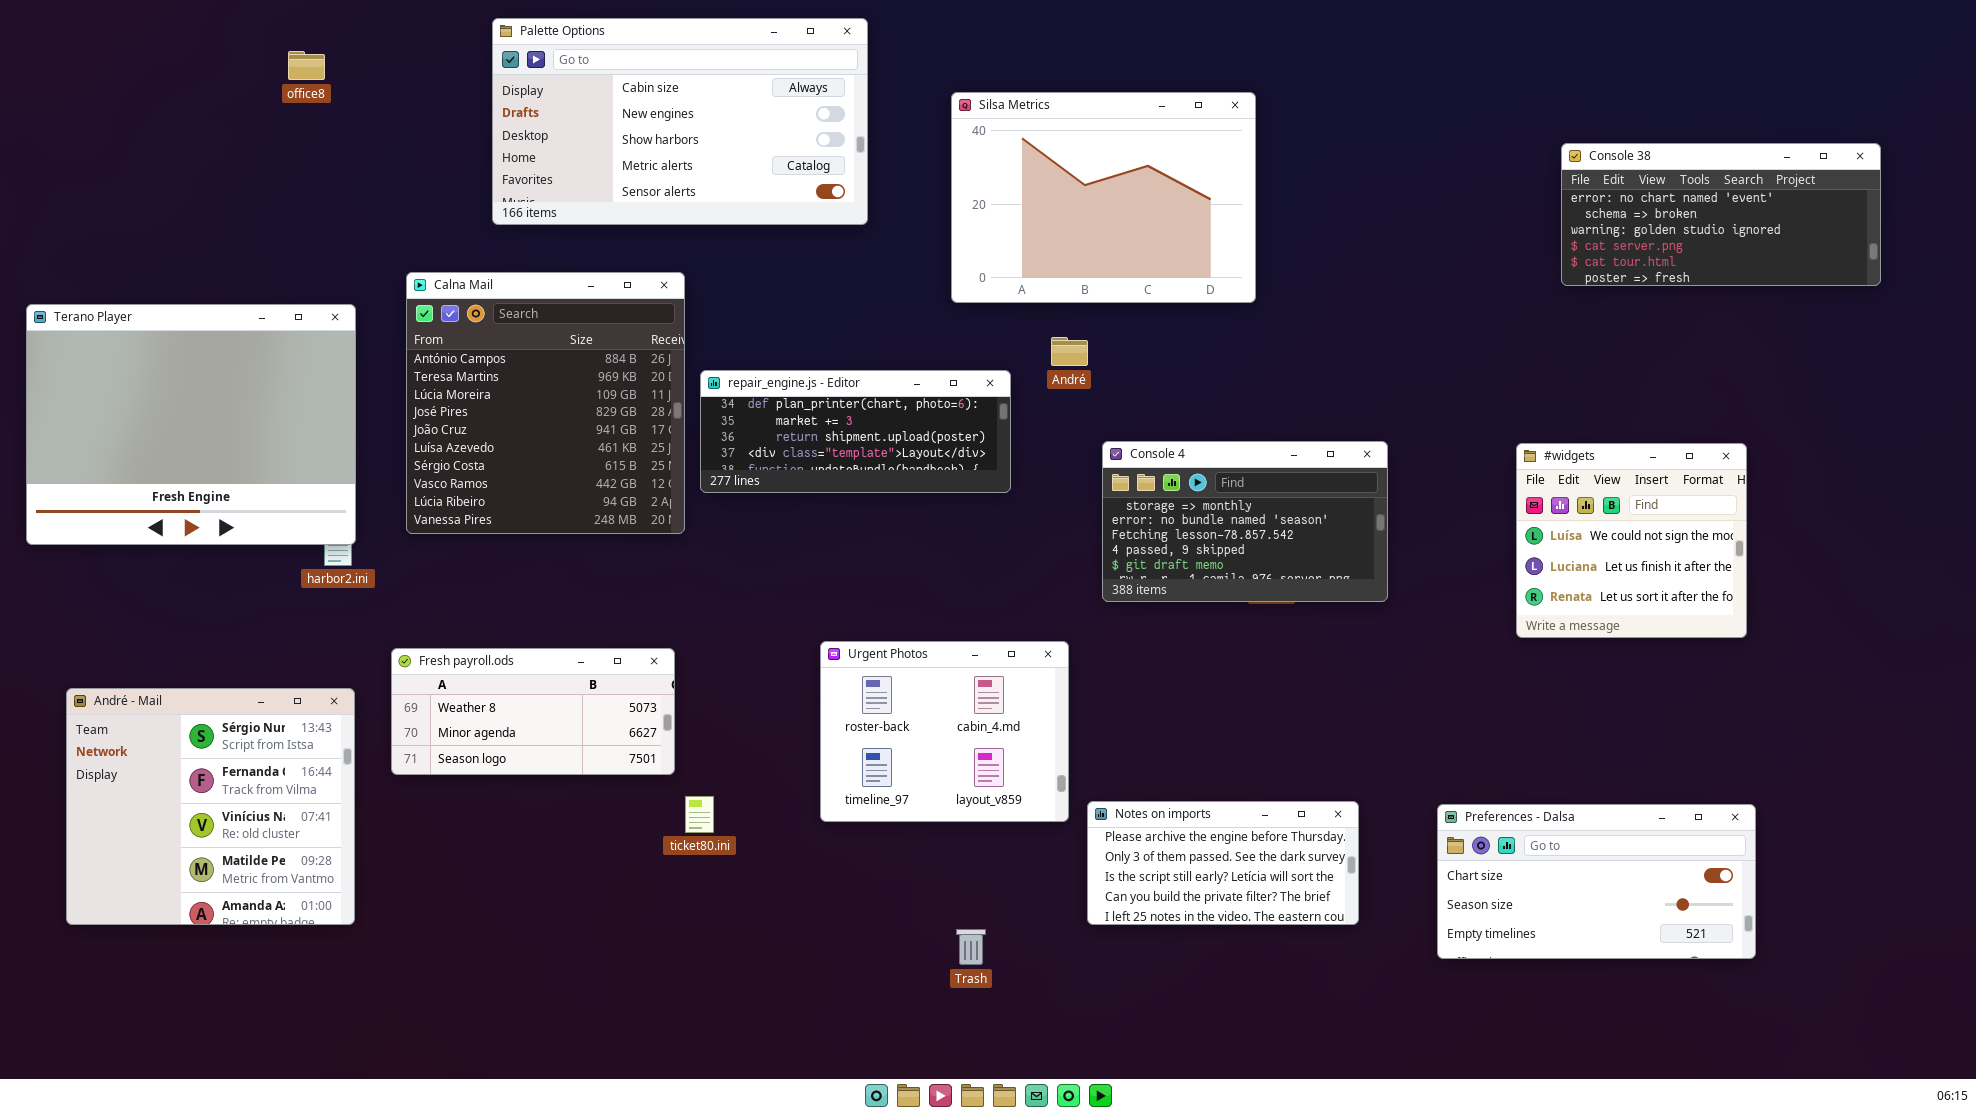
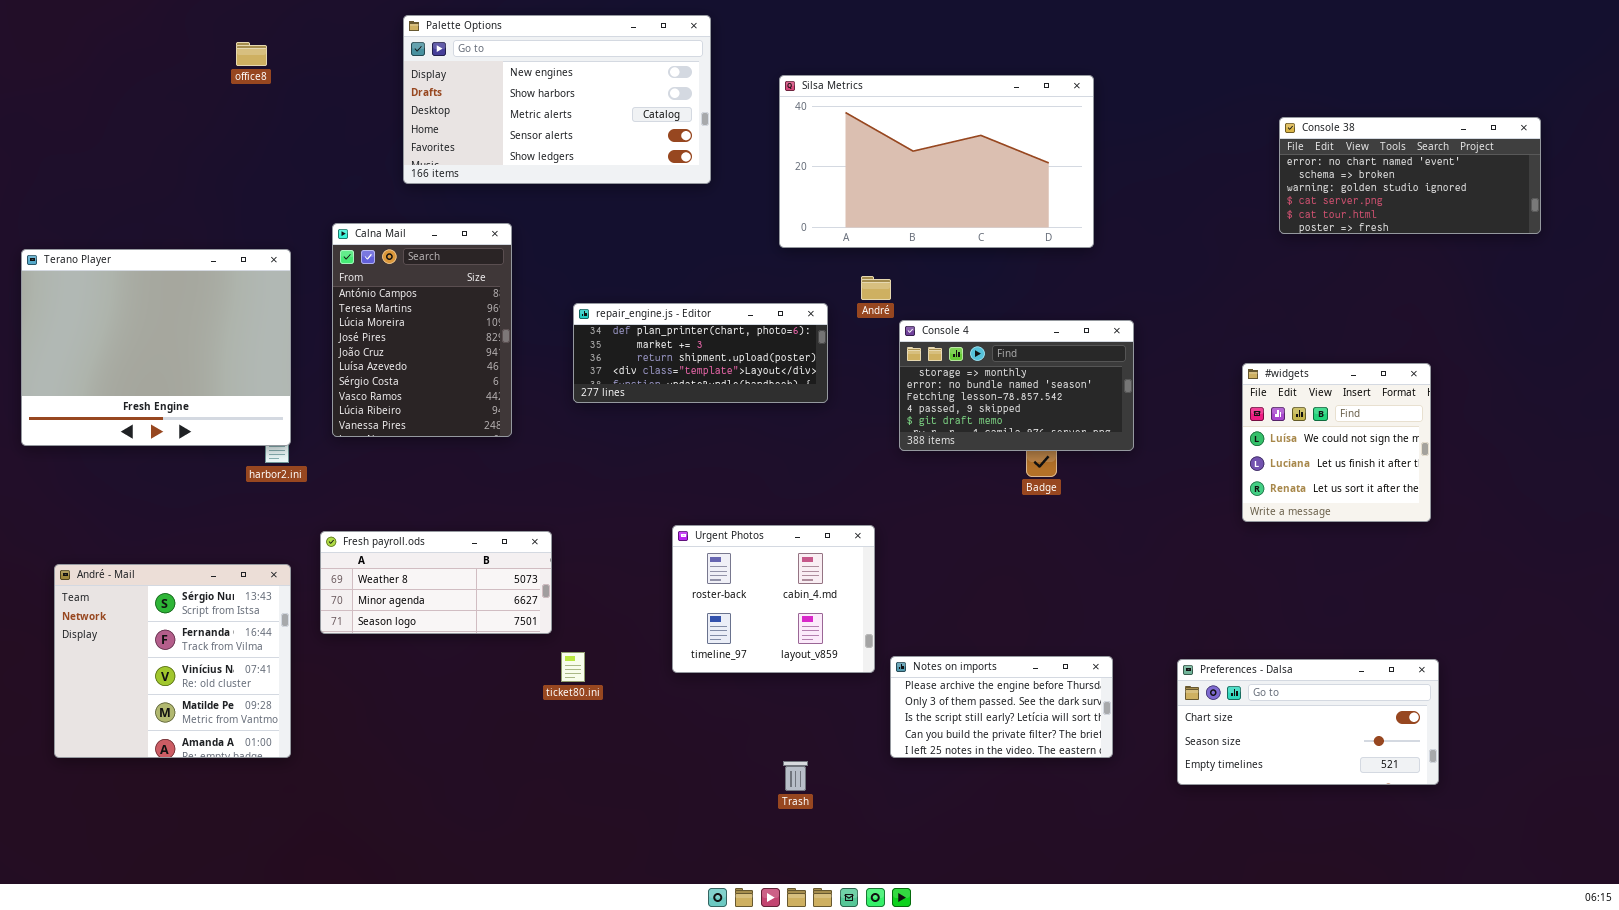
Palette Options: [492,18,868,225] -> [403,15,711,184], scrolled down 1 row
Silsa Metrics: [951,92,1256,303] -> [779,75,1094,248], resized
Calna Mail: [406,272,685,534] -> [332,223,512,437], resized
Console 4: [1102,441,1388,602] -> [899,320,1134,451], moved

